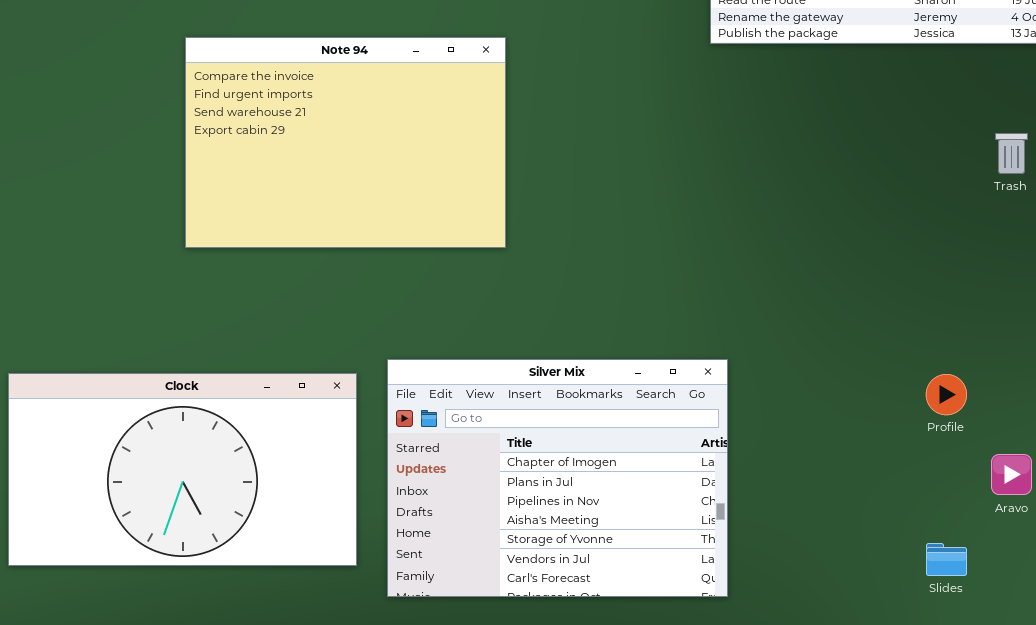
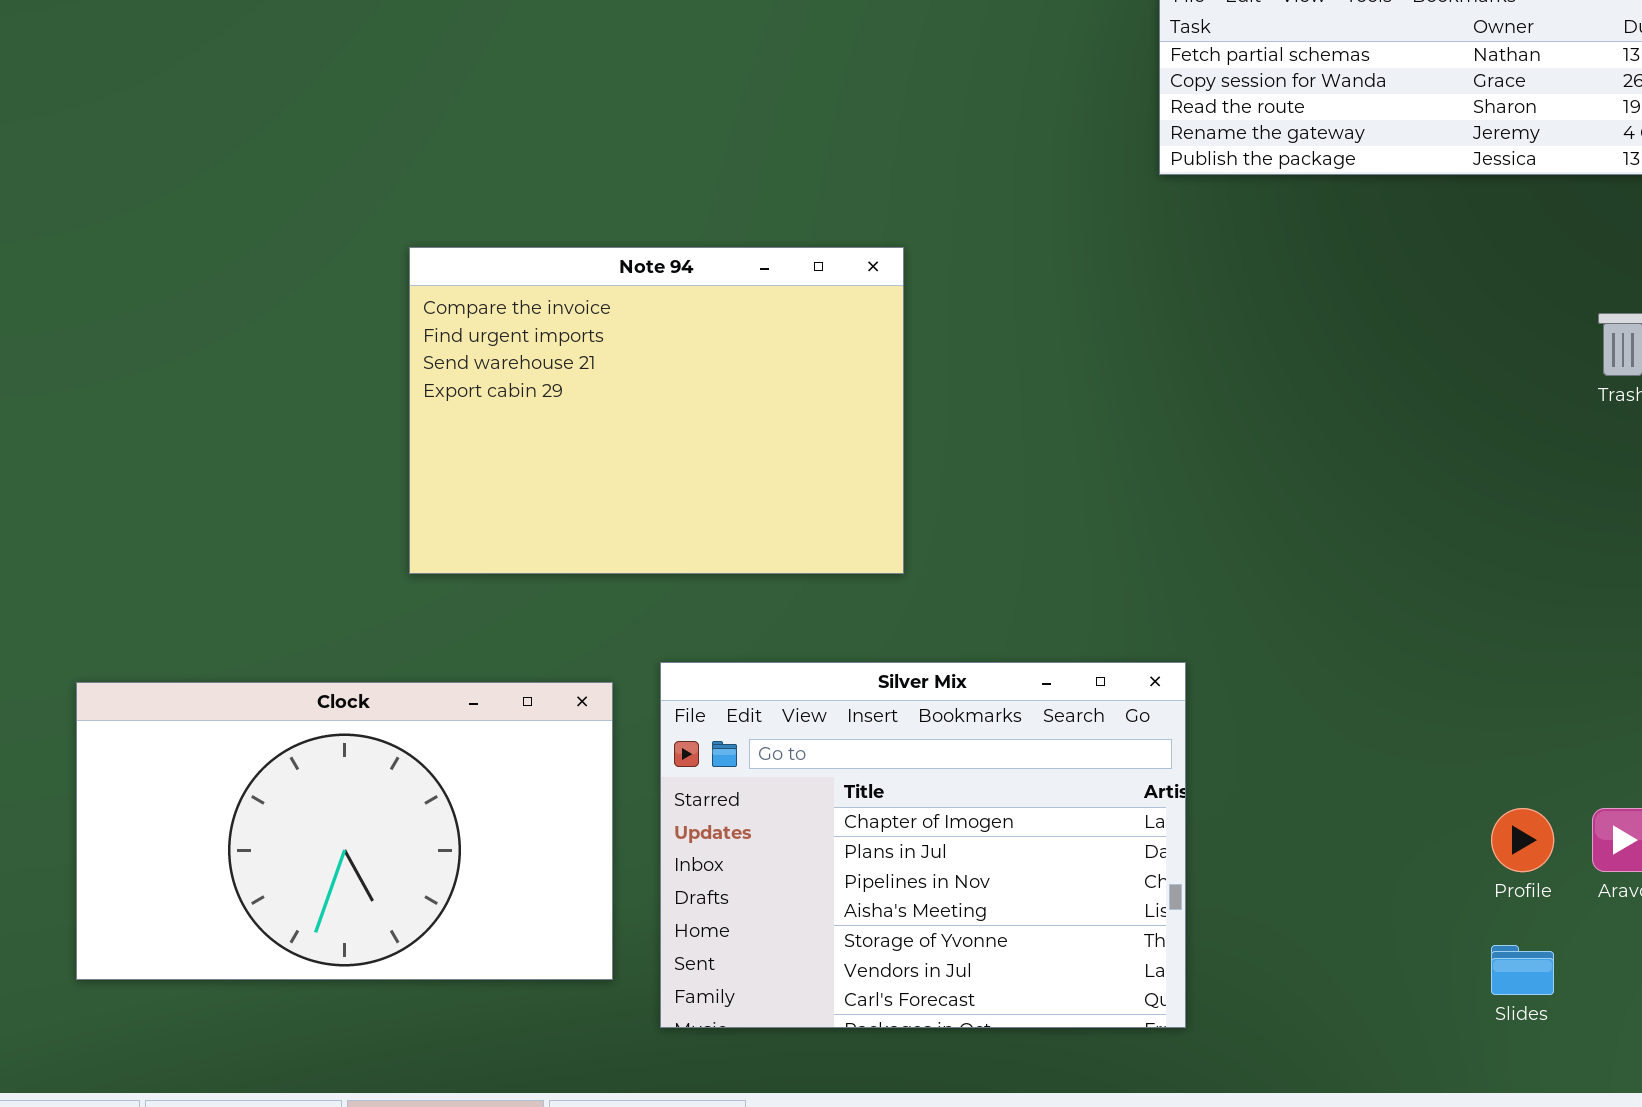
Note 94: [185,37,506,248] -> [409,247,904,574], moved
Profile: [926,374,967,415] -> [1491,808,1554,872], moved

